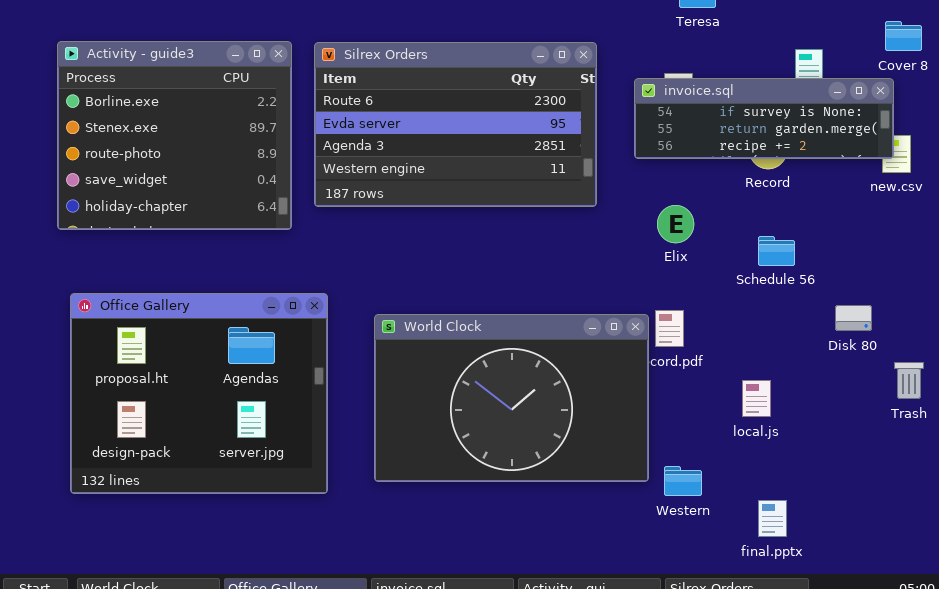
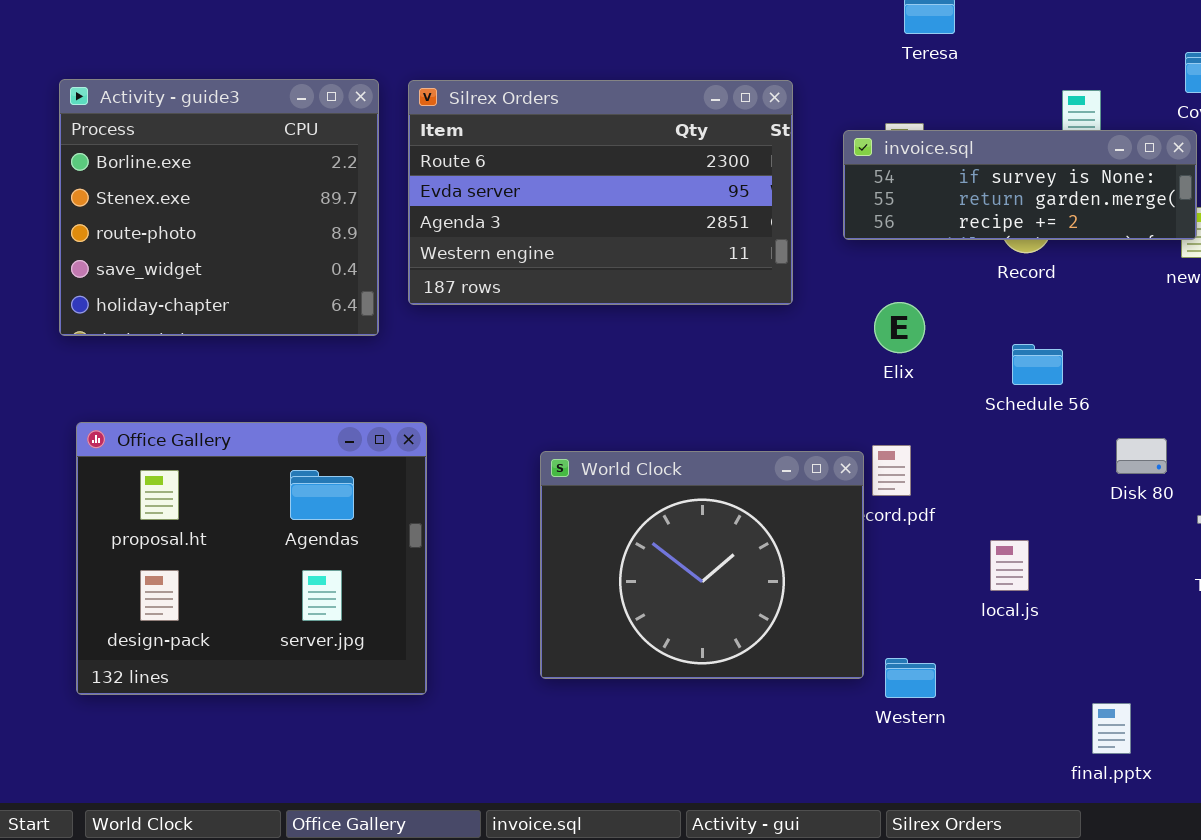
World Clock: [374,314,649,482] -> [540,451,864,679], resized
final.pptx: [758,500,787,537] -> [1092,703,1131,754], moved

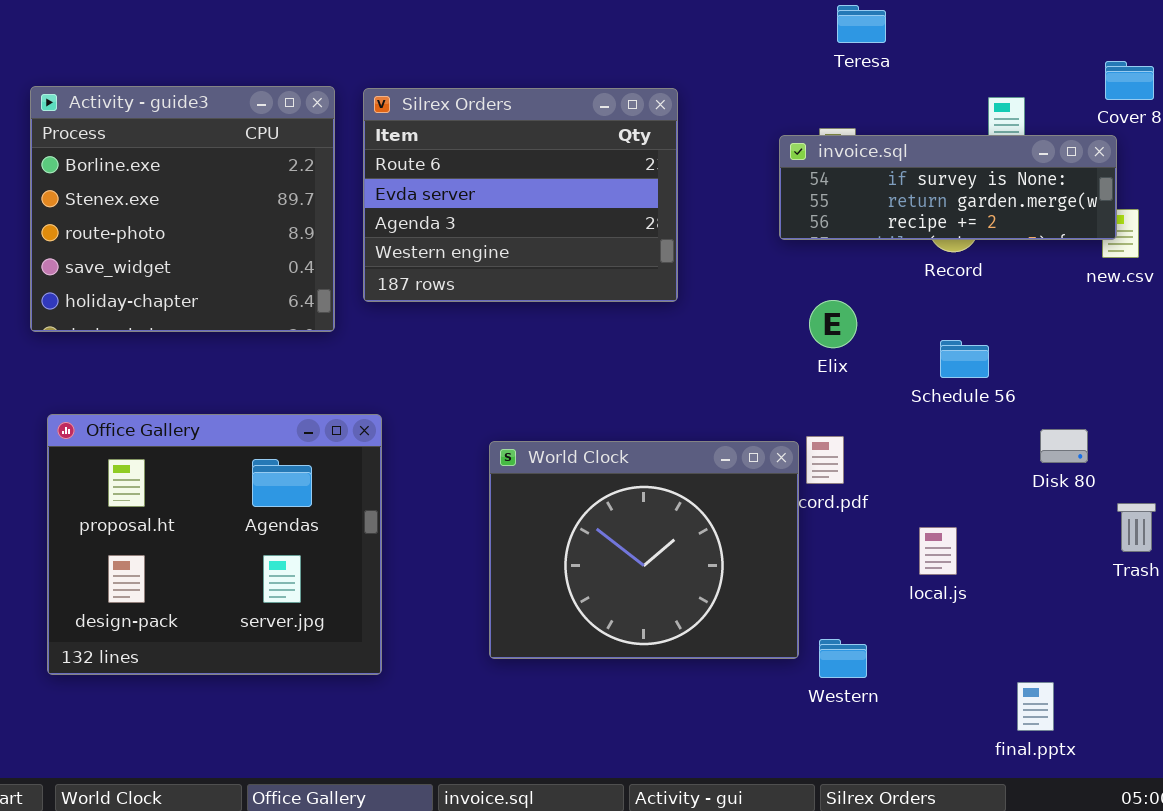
Silrex Orders: [408,80,793,305] -> [363,88,678,302], resized

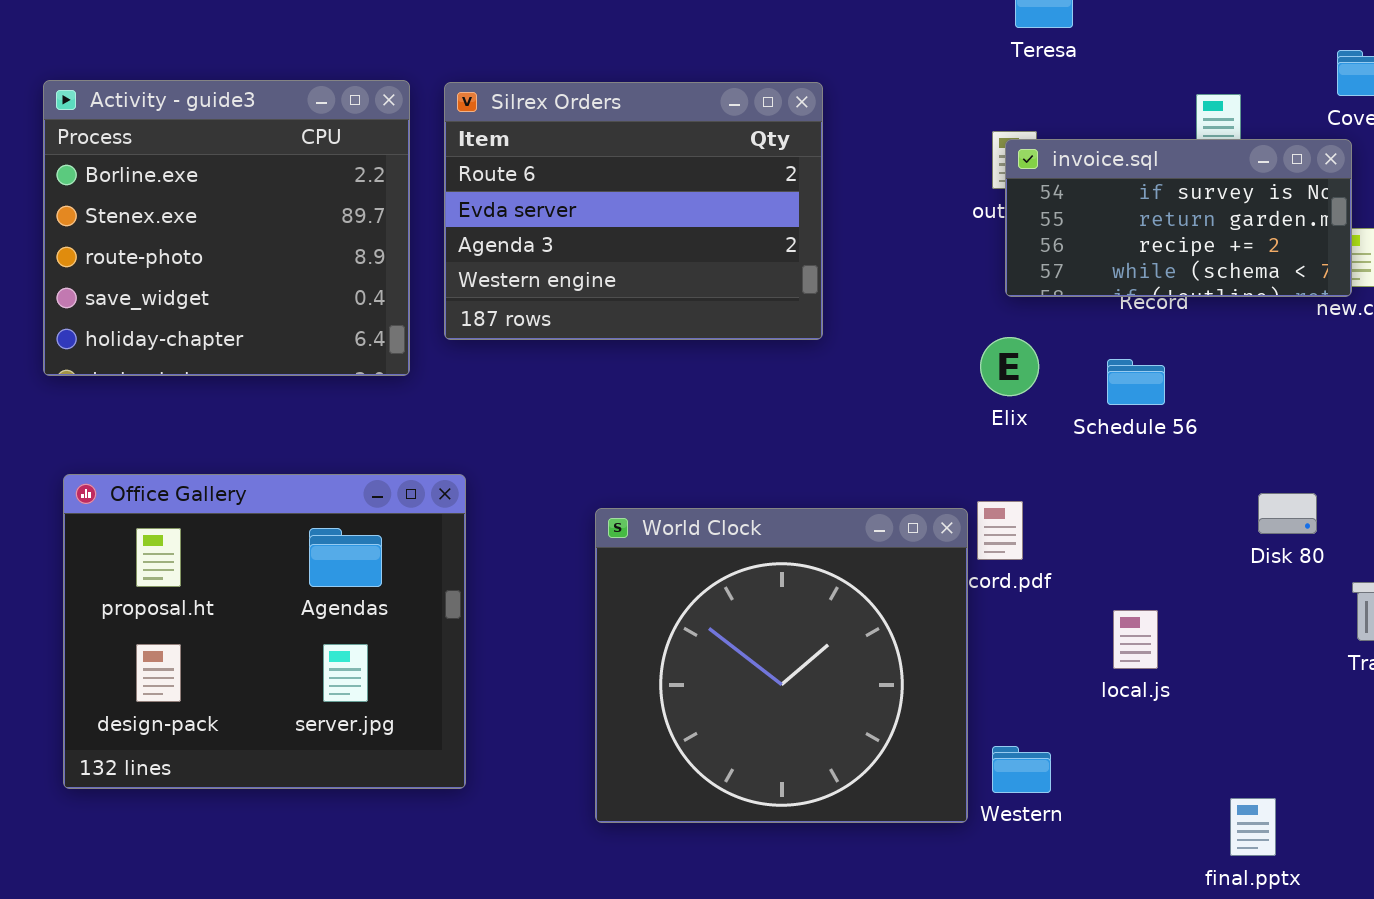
invoice.sql: [779,135,1117,240] -> [1005,139,1352,297], resized
Schedule 56: [940,340,989,378] -> [1107,359,1165,405], moved
World Clock: [489,441,799,659] -> [595,508,968,823], resized

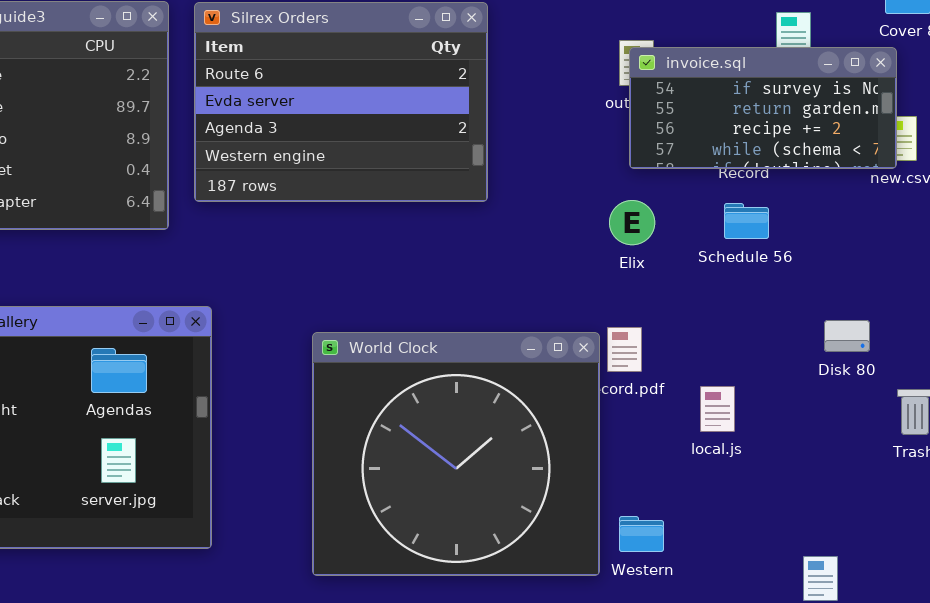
Schedule 56: [1107,359,1165,405] -> [724,203,769,239], moved
local.js: [1113,610,1158,669] -> [700,386,735,432], moved

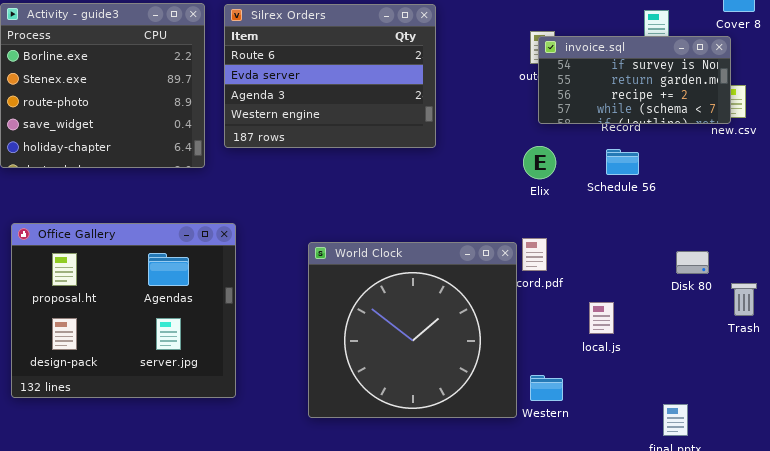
Disk 80: [824,320,870,352] -> [676,251,709,274], moved
local.js: [700,386,735,432] -> [589,302,614,334], moved

